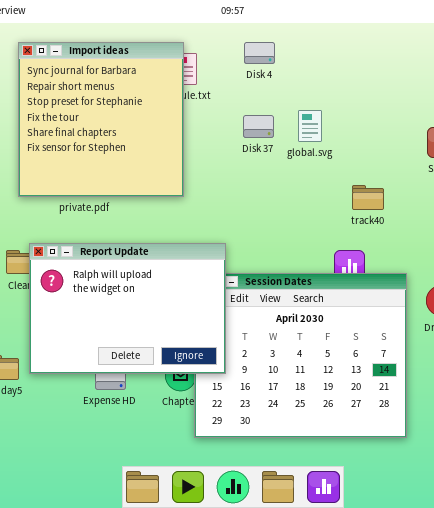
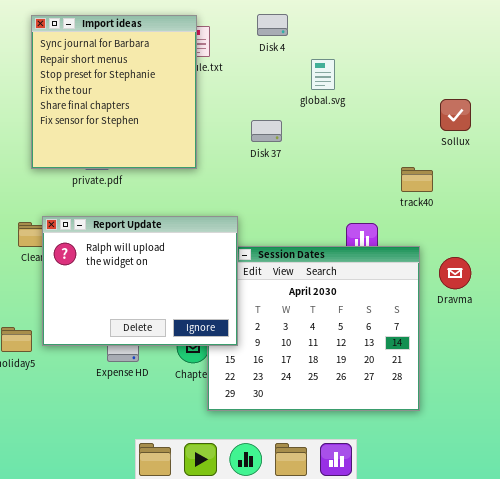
global.svg: [298,110,322,142] -> [311,59,335,90], moved
Disk 37: [243,115,274,138] -> [251,120,282,142], moved
track40: [352,185,384,210] -> [401,167,433,192], moved

